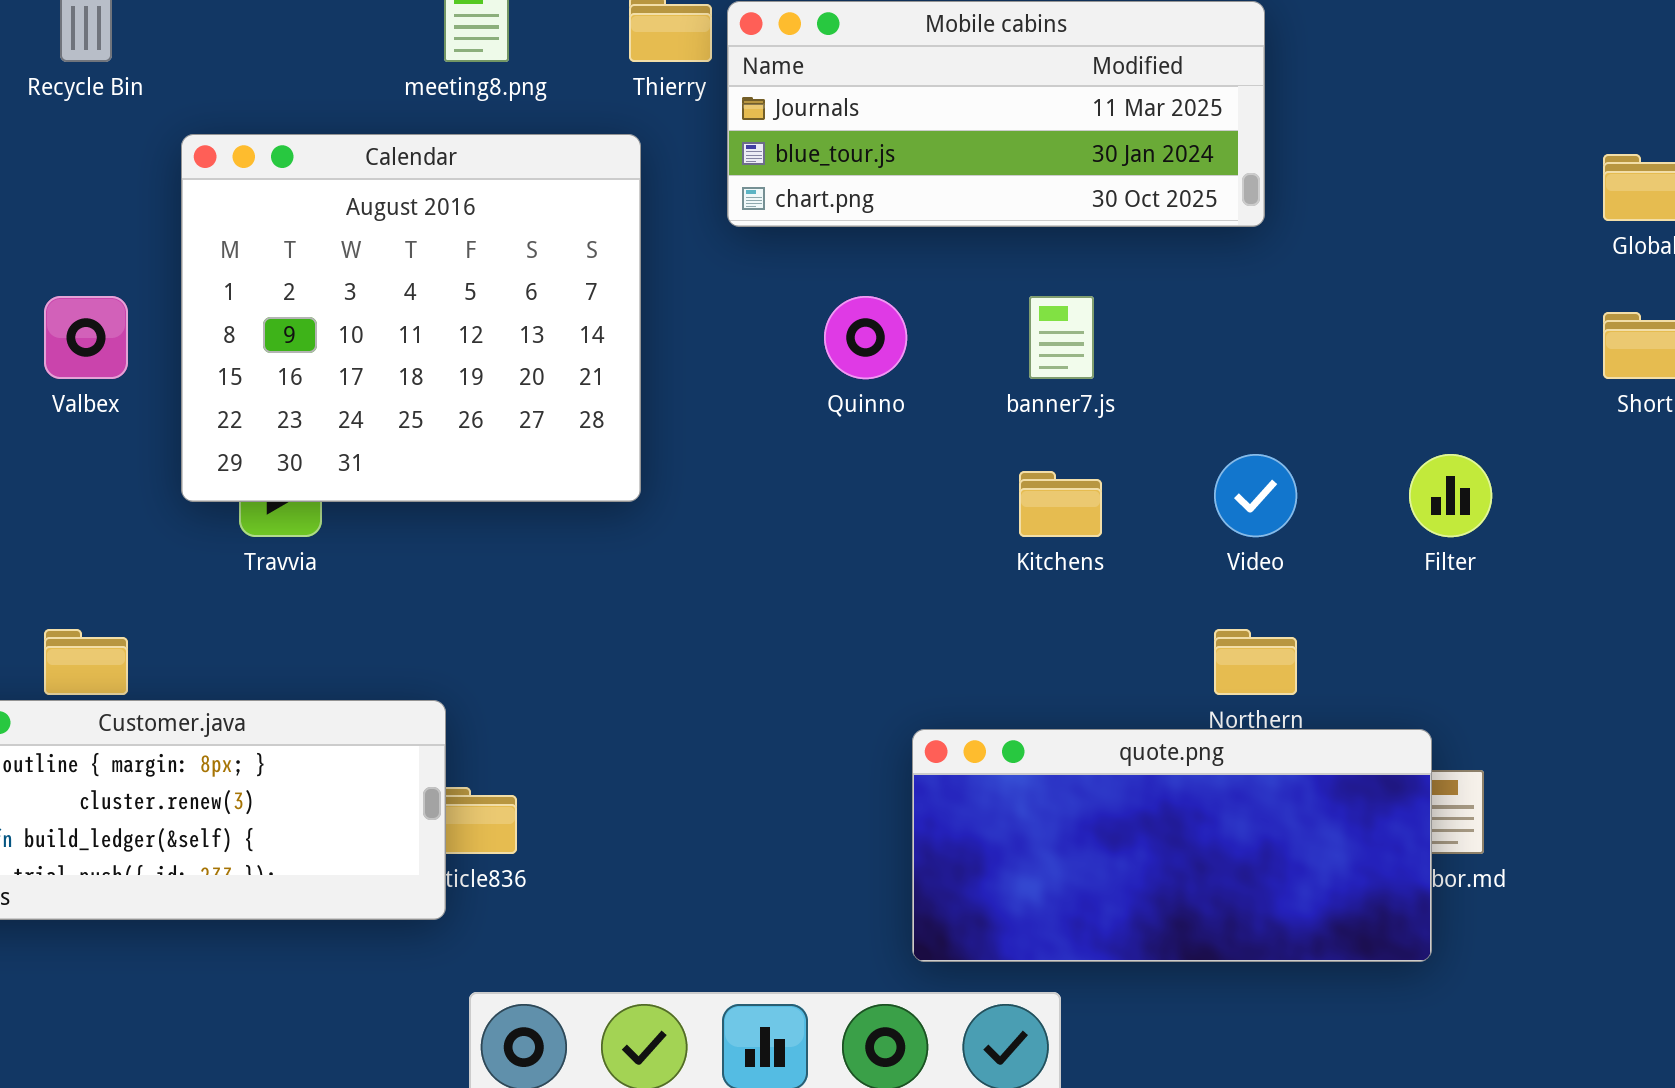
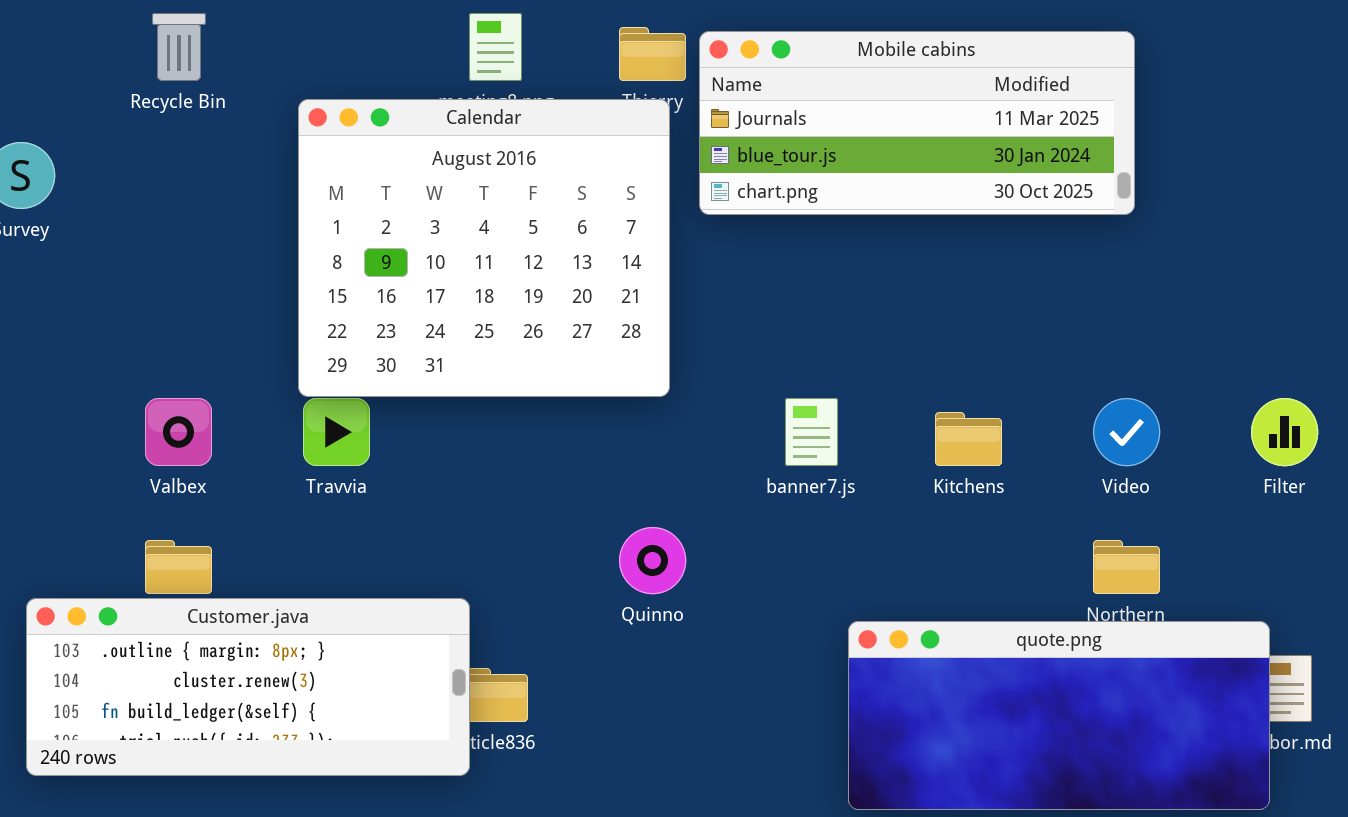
Calendar: [181,134,641,502] -> [298,99,670,397], moved
Valbex: [44,296,128,379] -> [145,398,212,466], moved
Quinno: [824,296,907,379] -> [619,527,686,594], moved
banner7.js: [1029,296,1094,379] -> [785,398,838,466], moved

